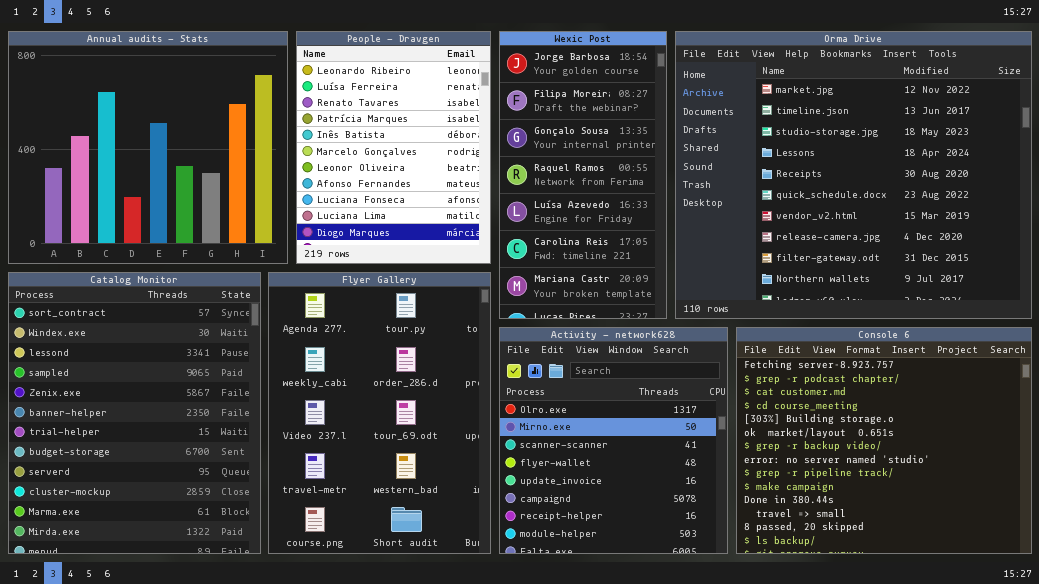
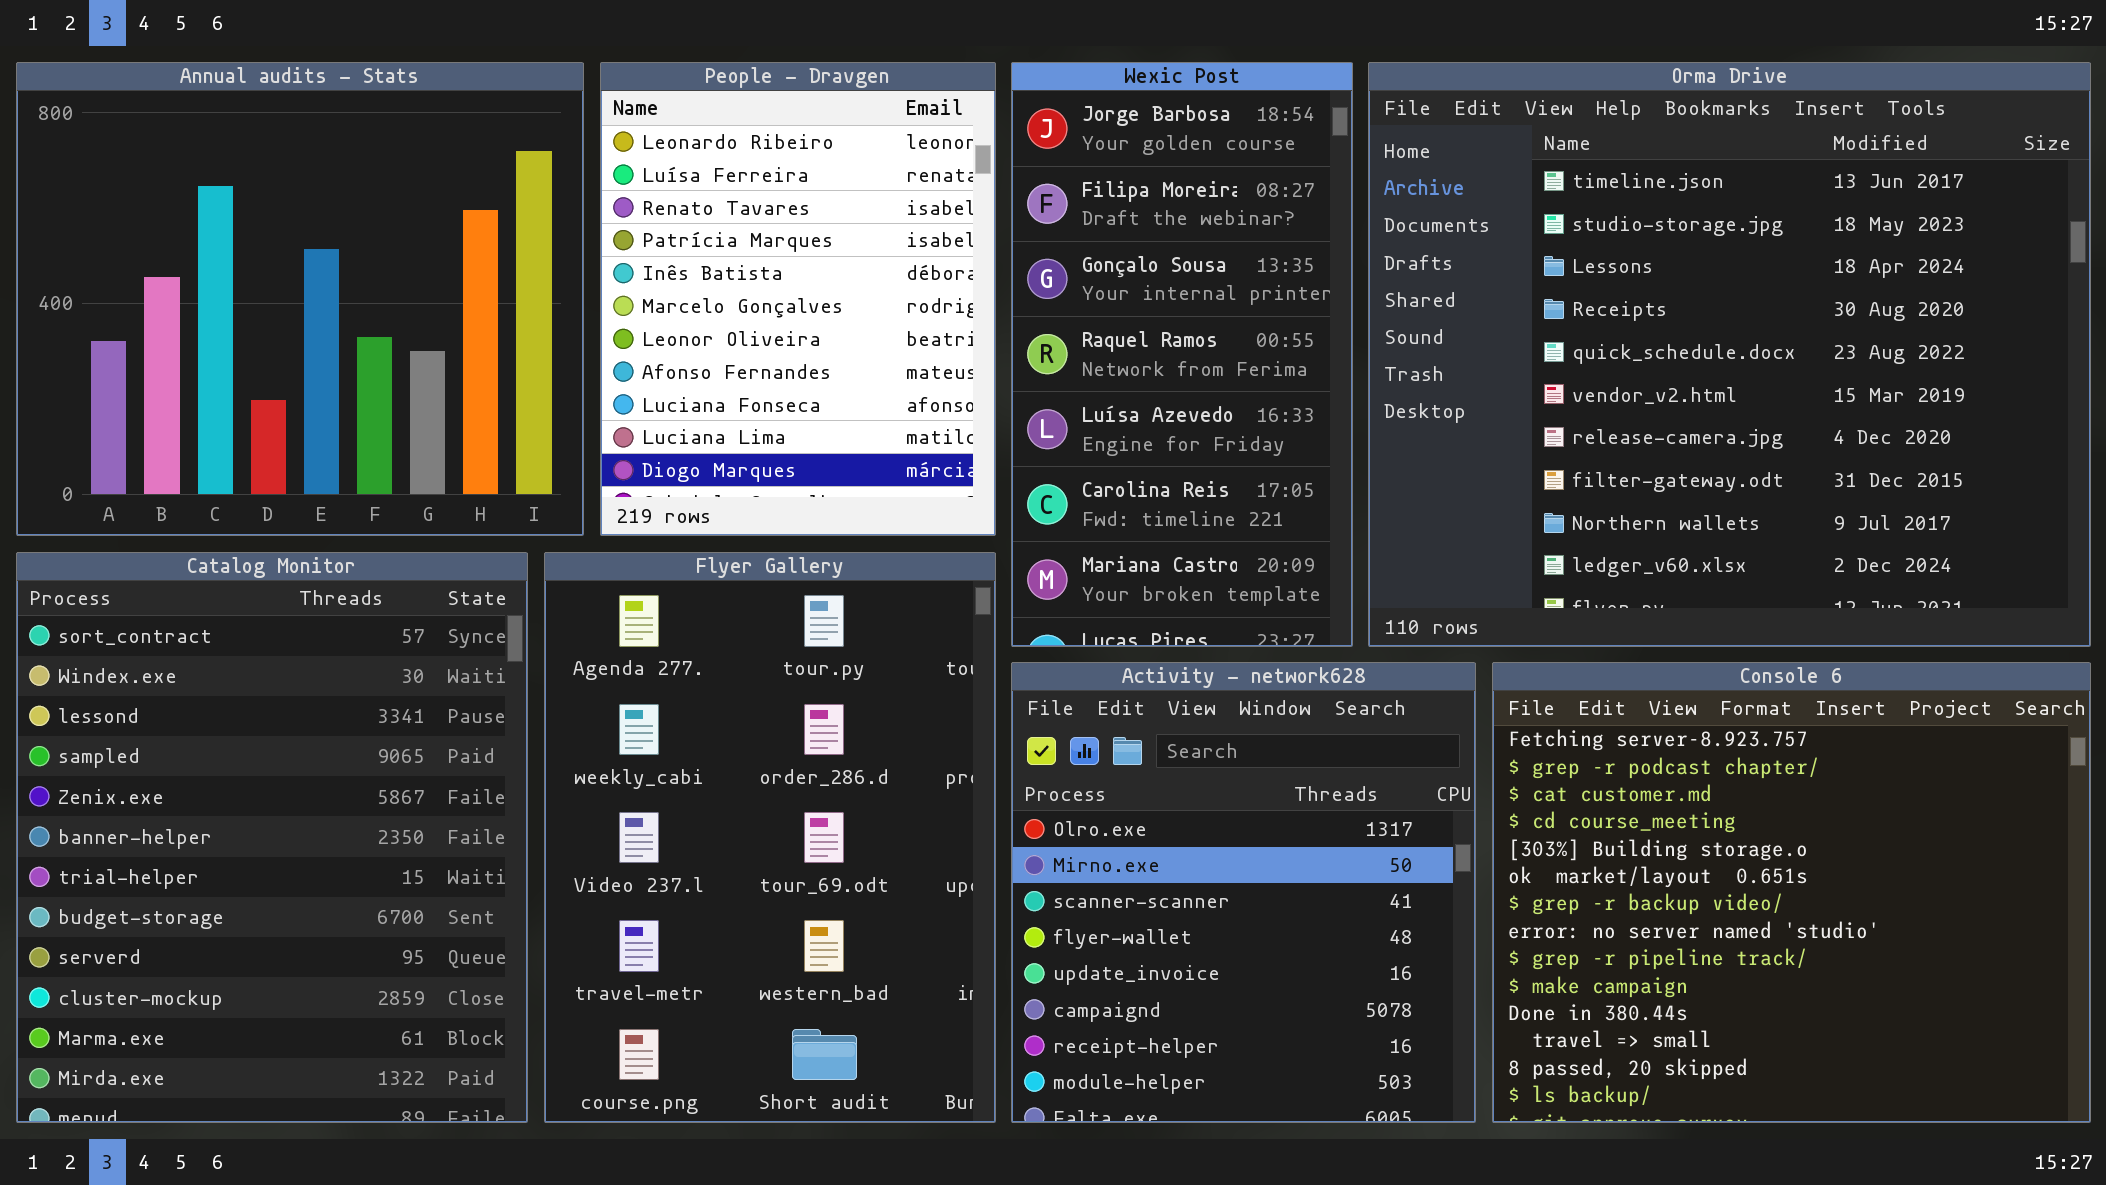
Orma Drive: [675,31,1032,319] -> [1368,62,2091,647], scrolled down 1 row

